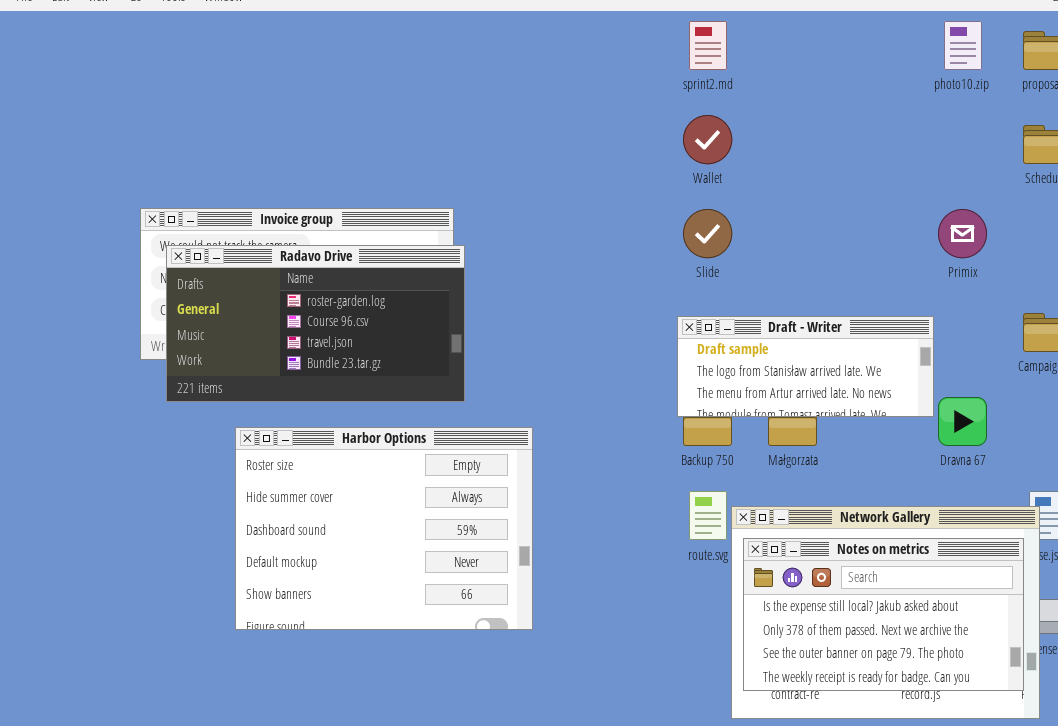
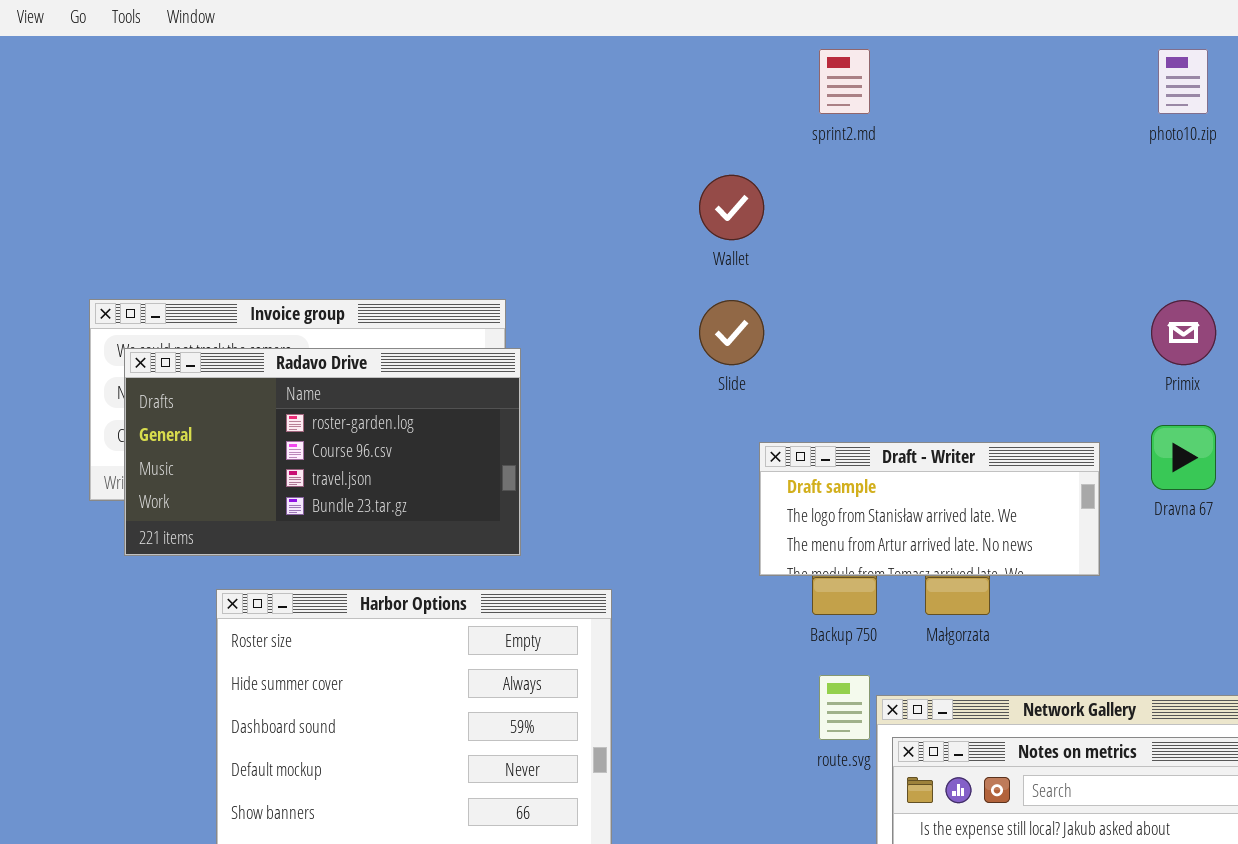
Wallet: [683,115,732,164] -> [699,175,764,240], moved
Slide: [683,209,732,258] -> [699,300,764,365], moved
Draft - Writer: [677,316,934,417] -> [759,442,1100,576], moved
Dravna 67: [938,397,987,446] -> [1151,425,1216,490], moved

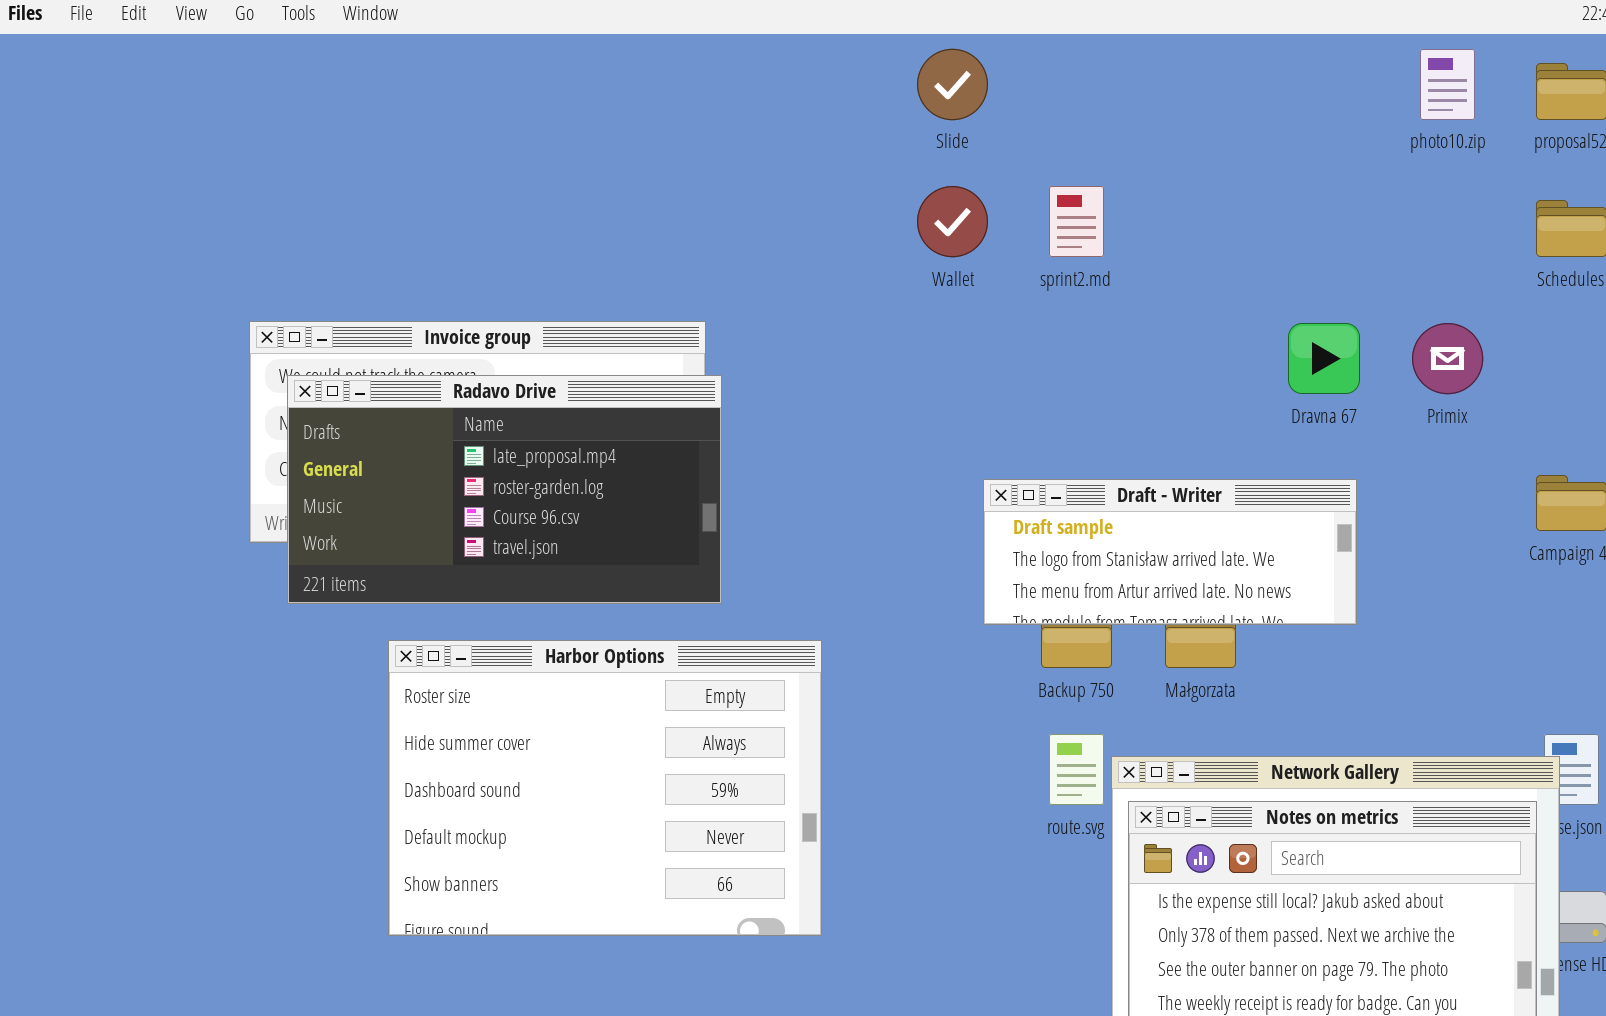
sprint2.md: [819,49,870,114] -> [1049,186,1104,257], moved
Slide: [699,300,764,365] -> [917,49,988,120], moved
Radavo Drive: [124,348,521,556] -> [287,375,722,604], scrolled up 1 row
Dravna 67: [1151,425,1216,490] -> [1288,323,1360,394], moved

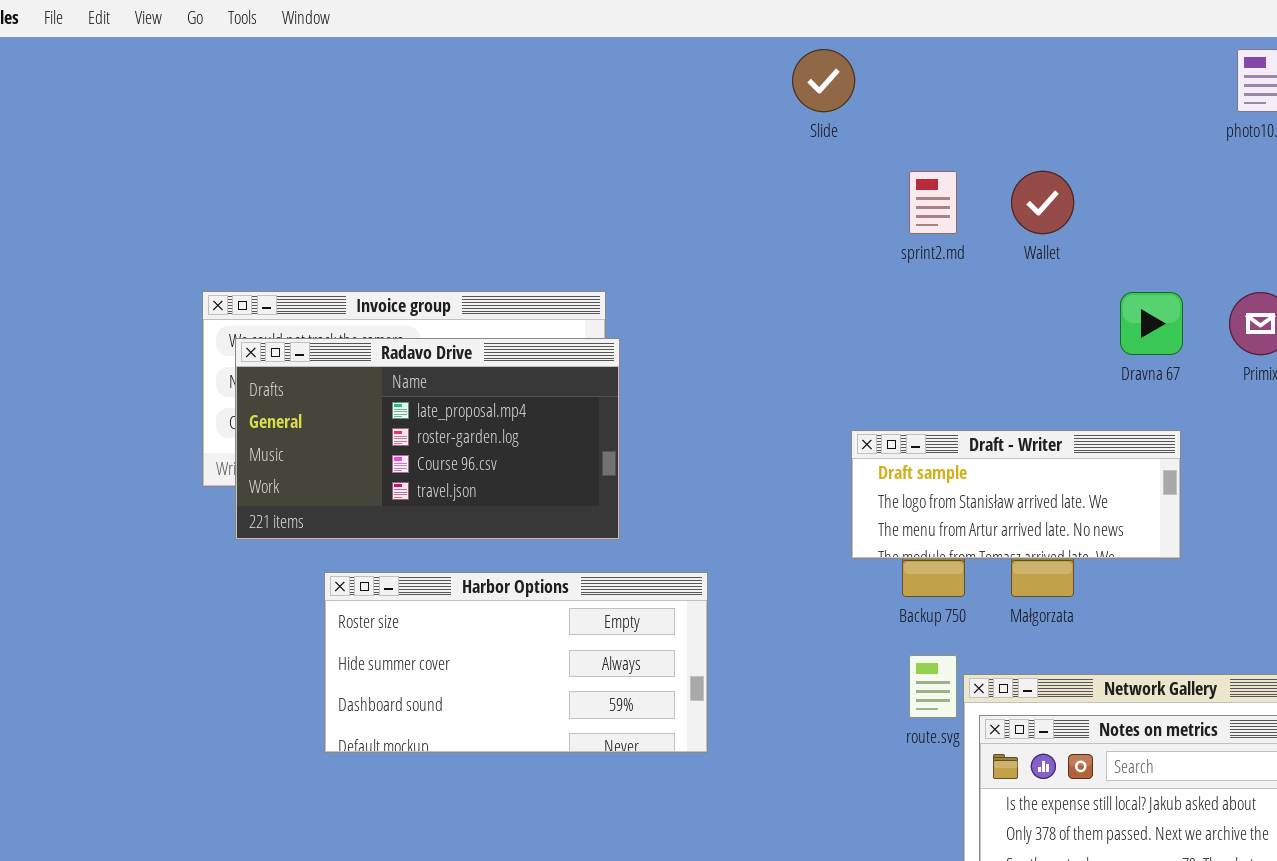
Wallet: [917,186,988,257] -> [1011,171,1074,234], moved
Harbor Options: [388,640,822,936] -> [324,572,708,753], resized

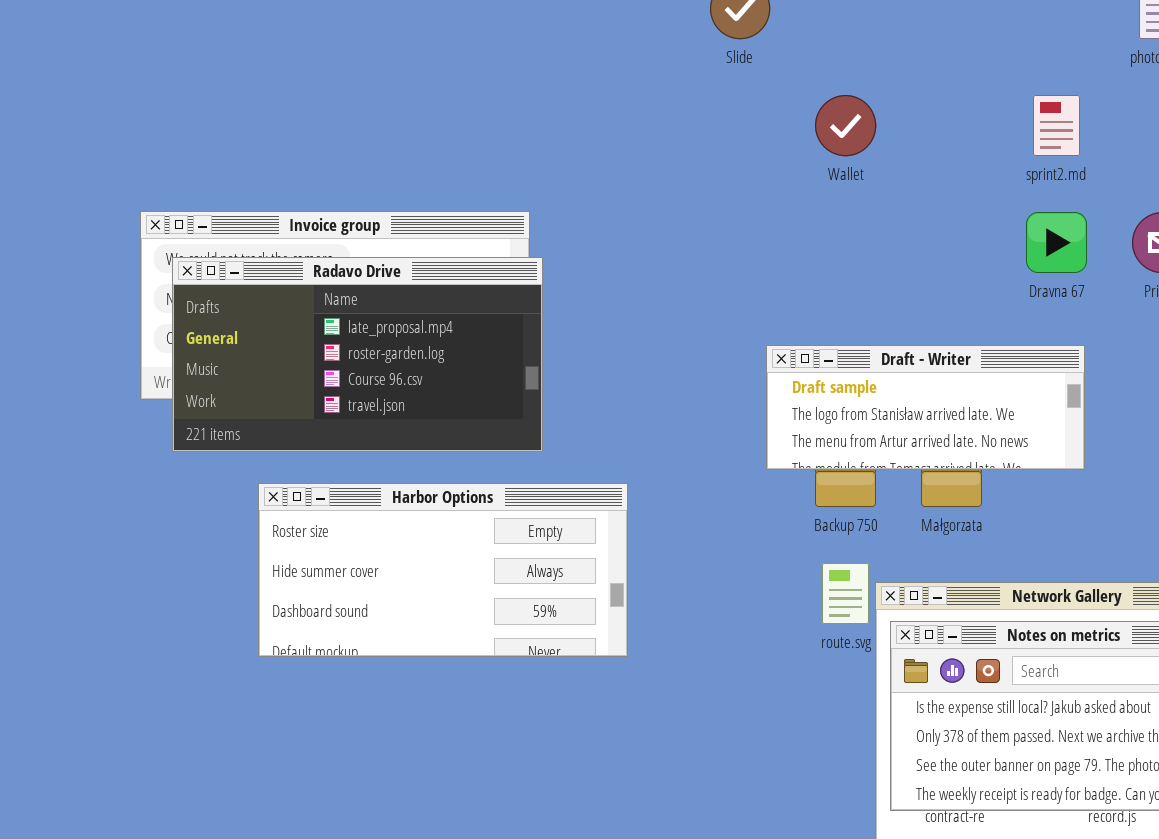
sprint2.md: [909,171,957,234] -> [1033,95,1080,156], moved
Wallet: [1011,171,1074,234] -> [815,95,876,156], moved

